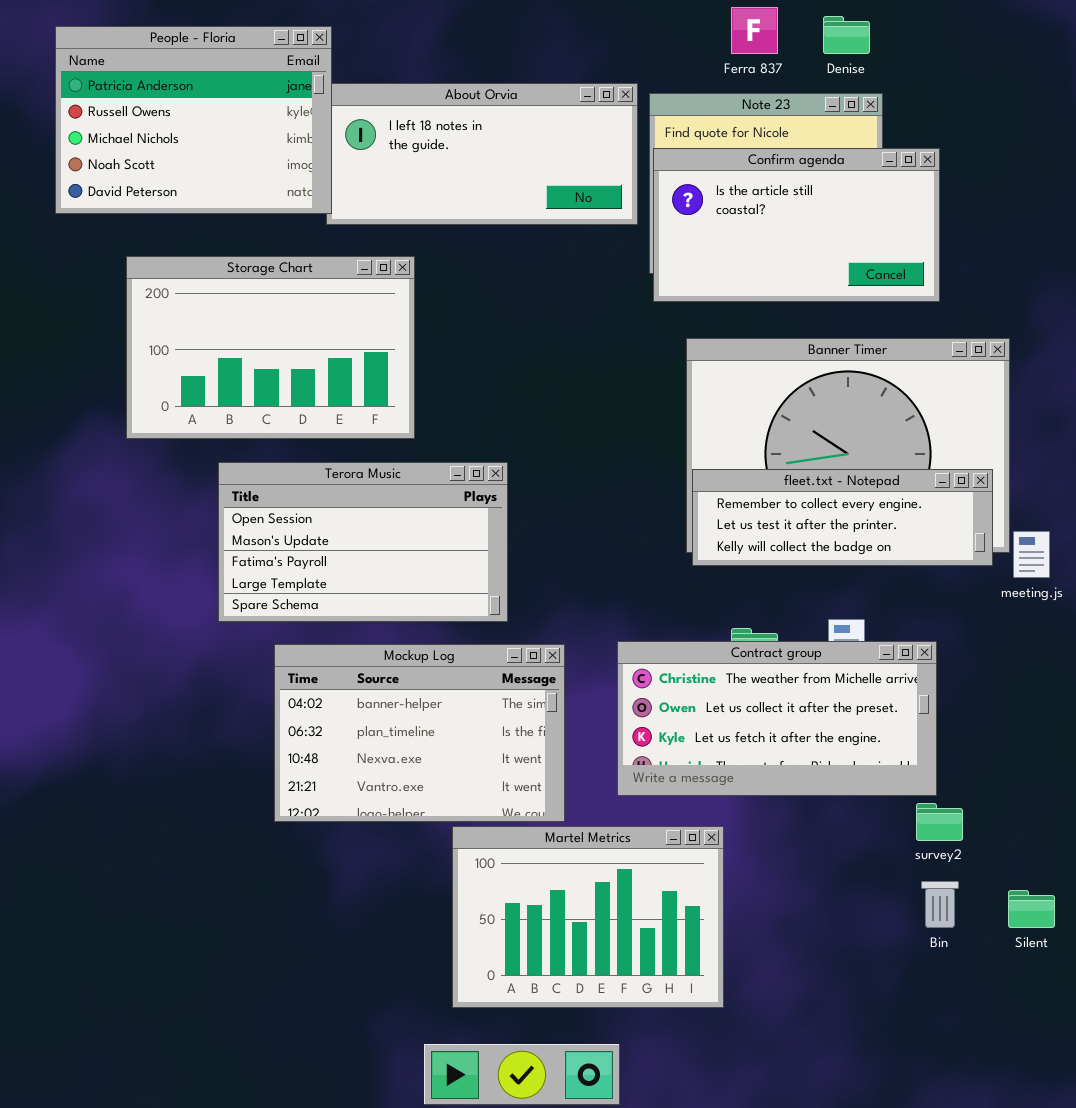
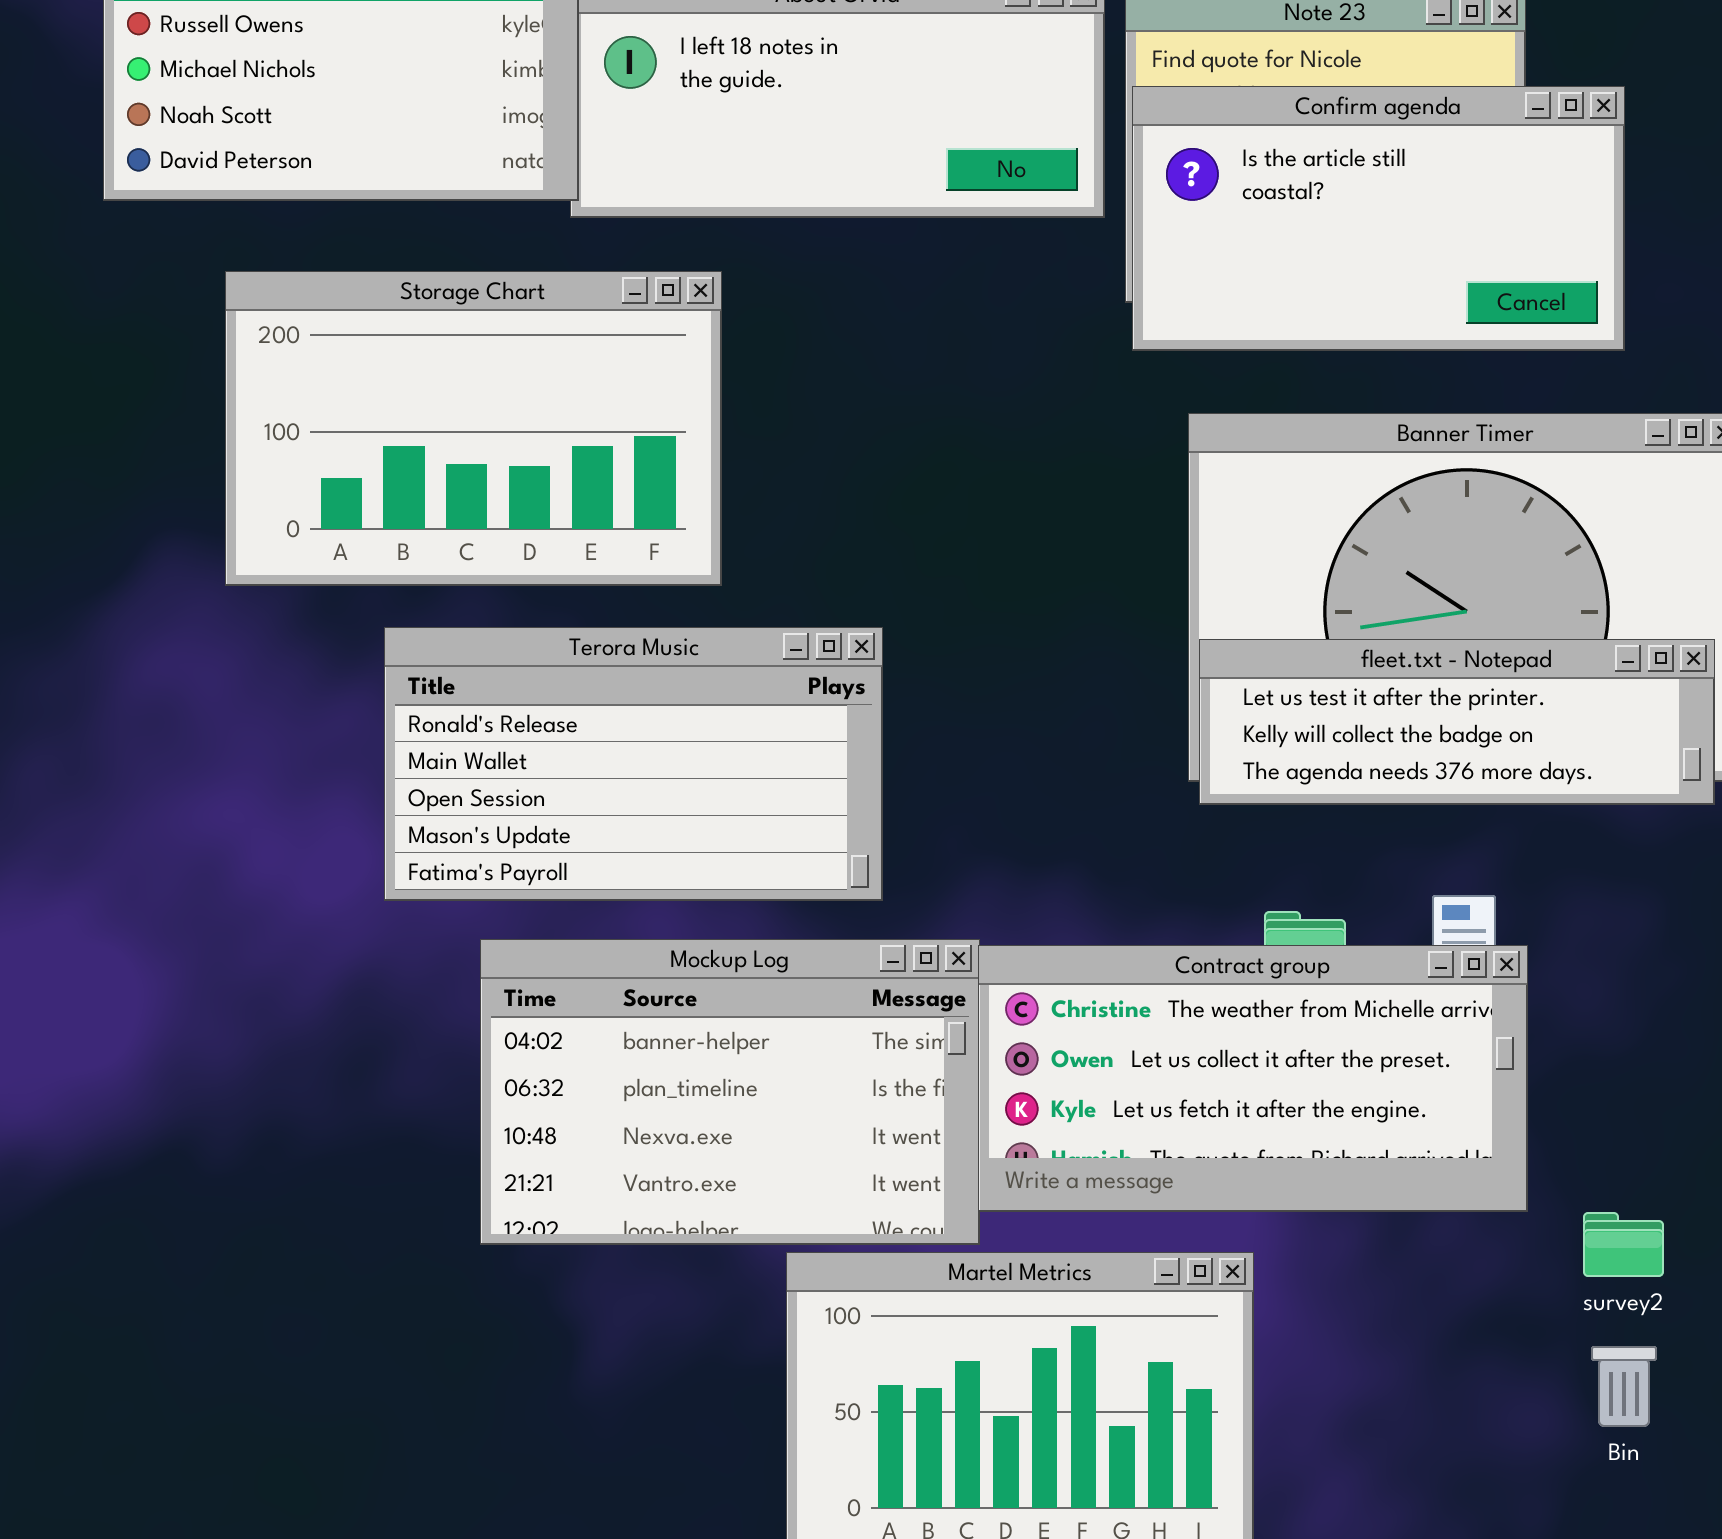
Terora Music: [218,462,508,622] -> [384,627,883,901], scrolled up 2 rows
fleet.txt - Notepad: [692,469,993,566] -> [1199,639,1715,805], scrolled down 1 row
Contract group: [617,641,937,796] -> [978,945,1528,1212], moved

